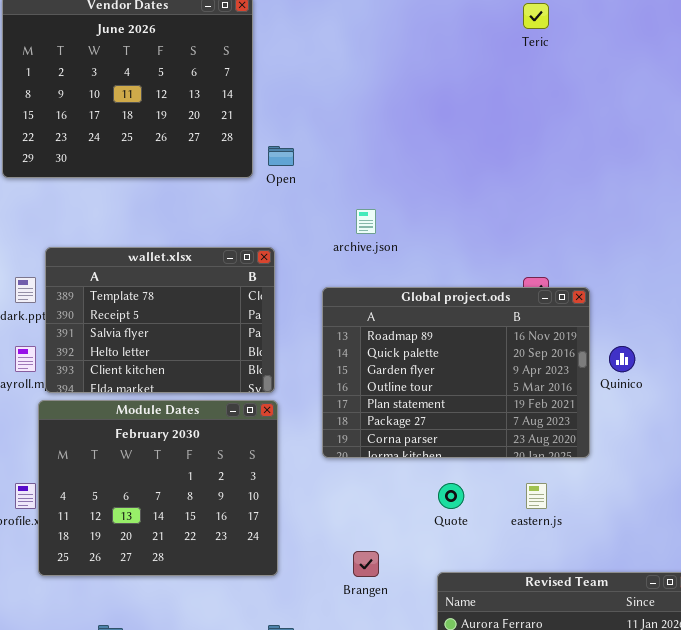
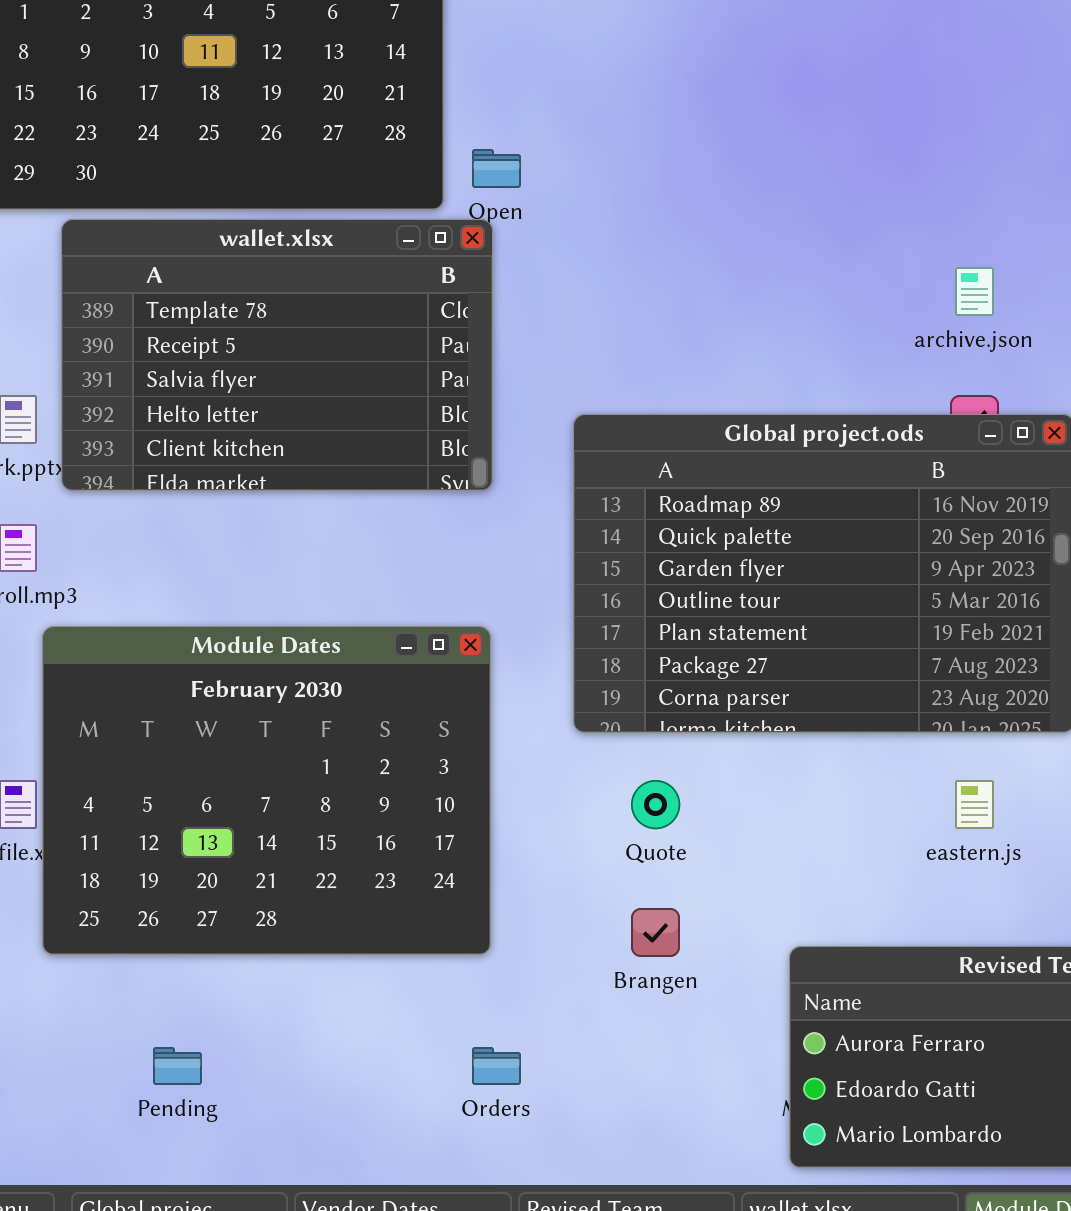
archive.json: [356,209,376,234] -> [955,267,994,316], moved
wallet.xlsx: [45,247,275,393] -> [61,219,493,491], moved
Quote: [438,483,464,509] -> [631,780,680,829], moved

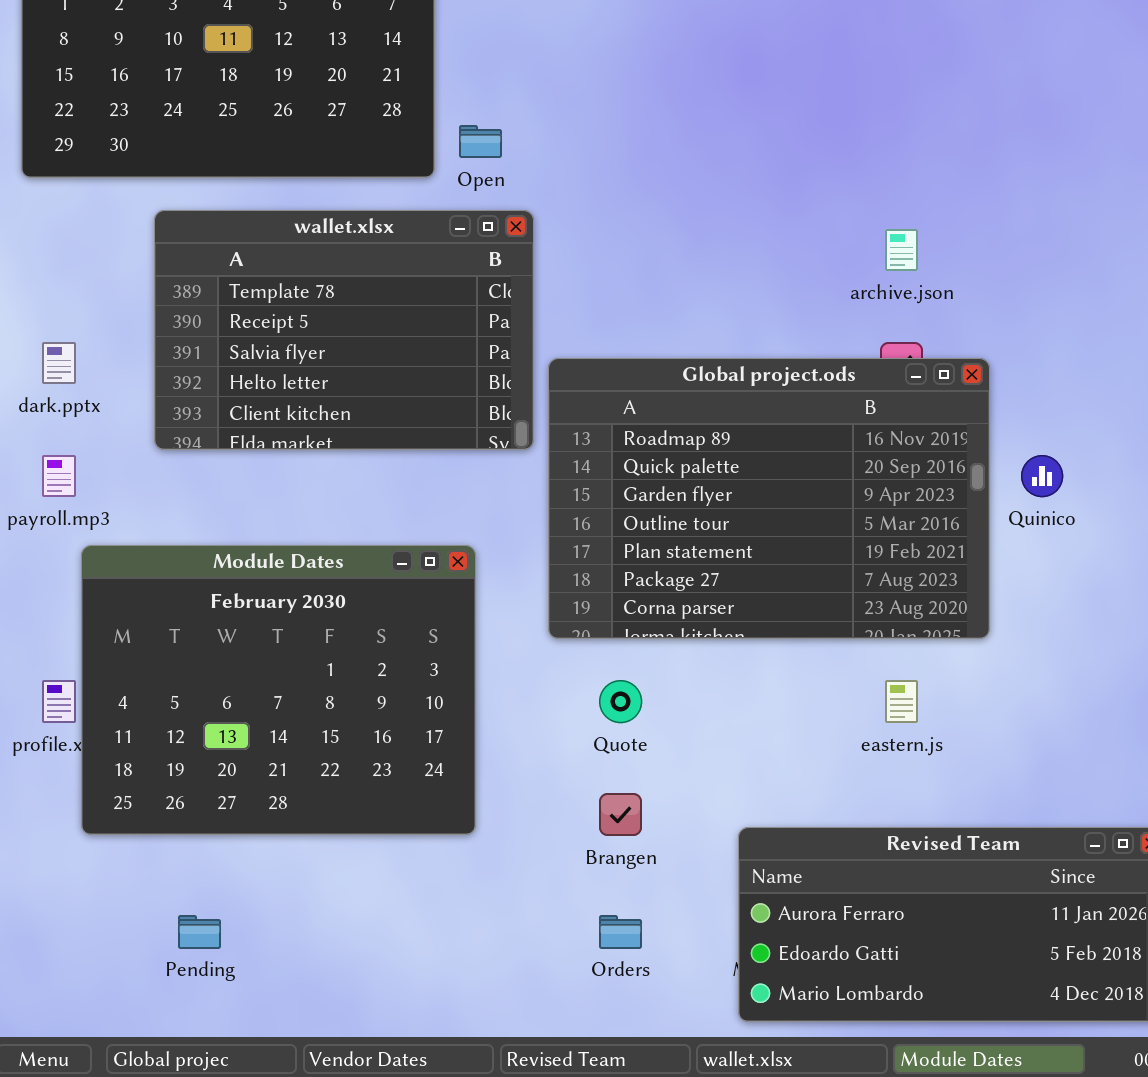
wallet.xlsx: [61,219,493,491] -> [154,210,534,450], moved
Orders: [472,1047,521,1085] -> [599,915,642,949], moved

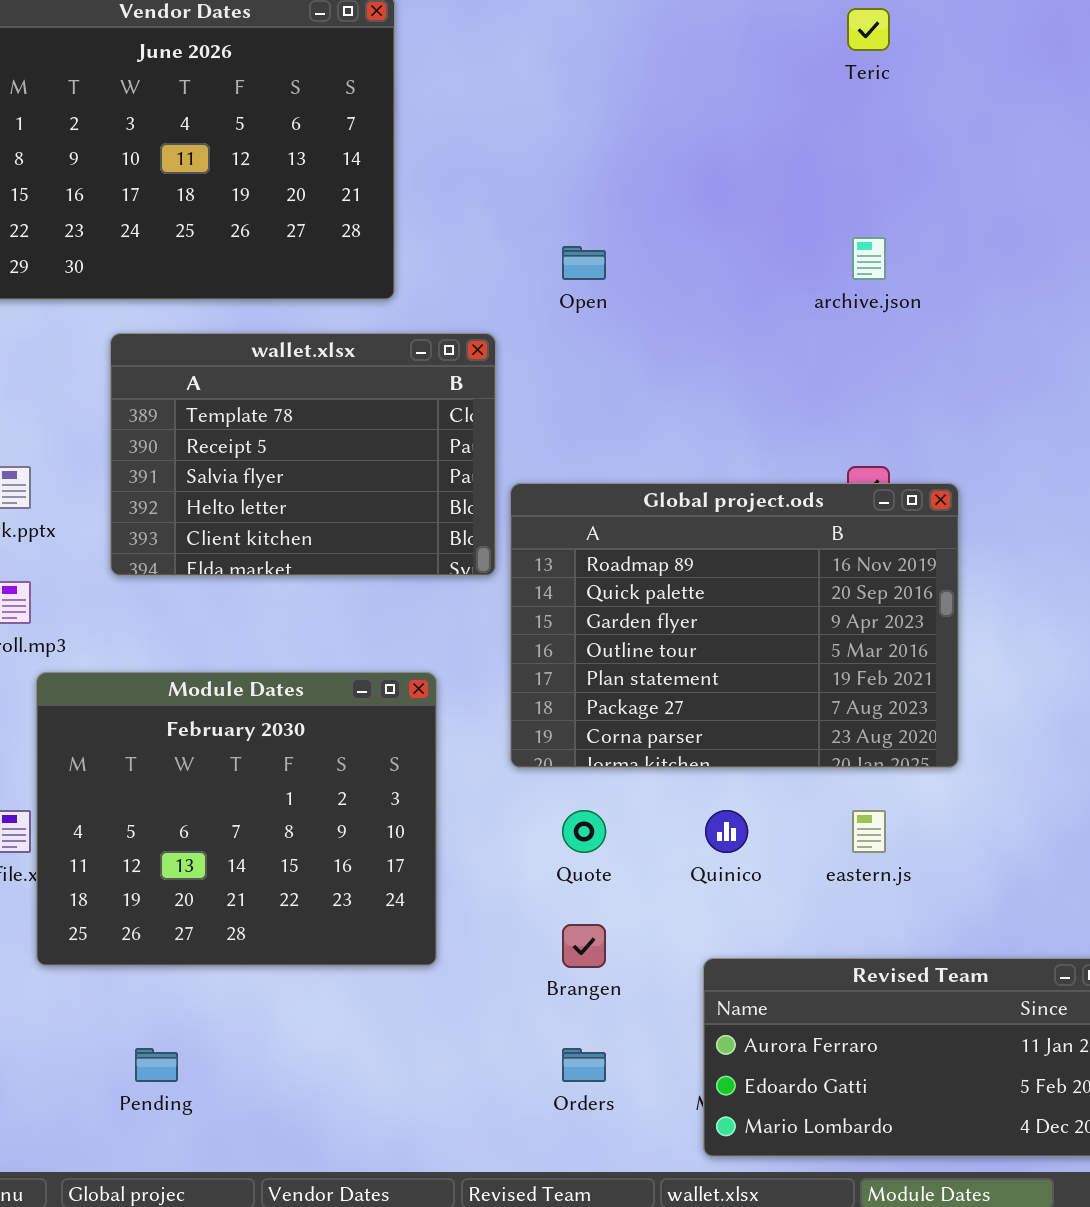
Open: [459,125,502,158] -> [562,246,606,280], moved
archive.json: [885,229,918,271] -> [852,237,886,280], moved
Quinico: [1021,455,1063,497] -> [705,810,748,853], moved

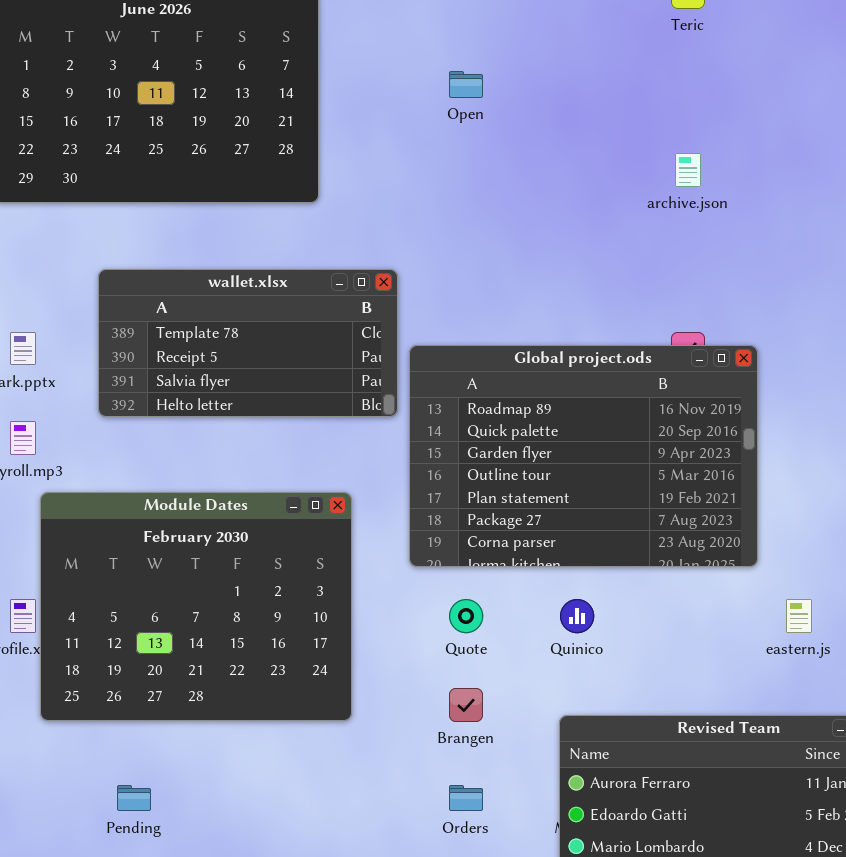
Open: [562,246,606,280] -> [449,71,483,98], moved
wallet.xlsx: [110,333,496,576] -> [98,269,398,417], resized
eastern.js: [852,810,886,853] -> [786,599,812,633], moved

